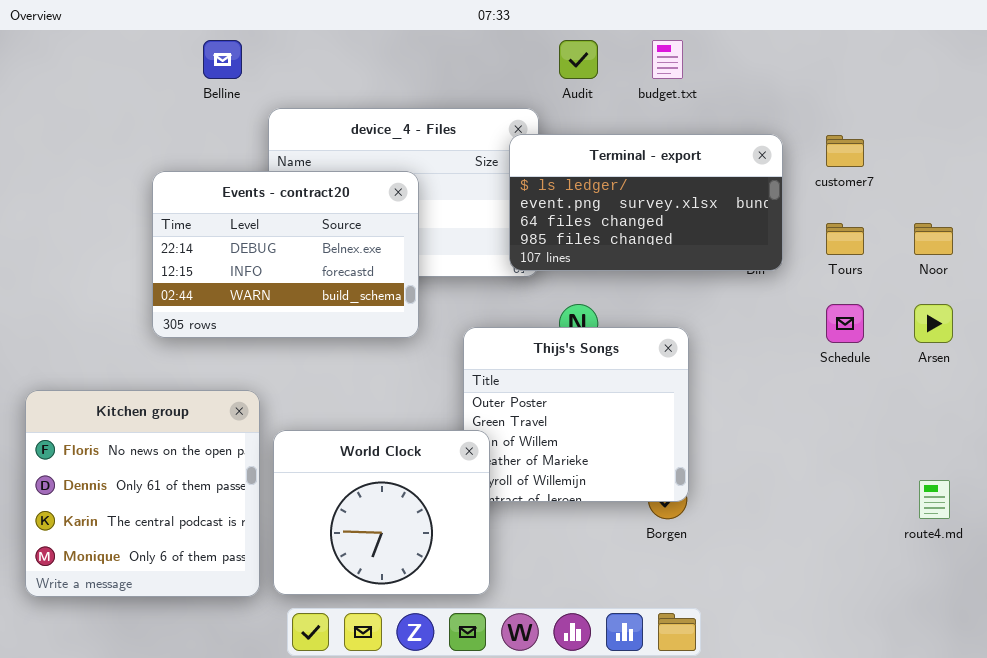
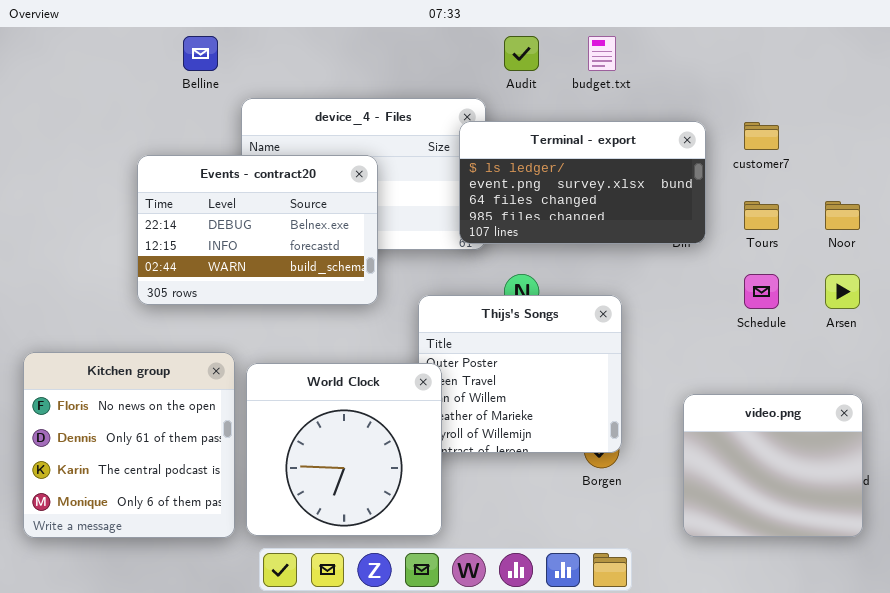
World Clock: [273,430,490,595] -> [246,363,442,536], resized
video.png: none -> [683,394,863,537], opened

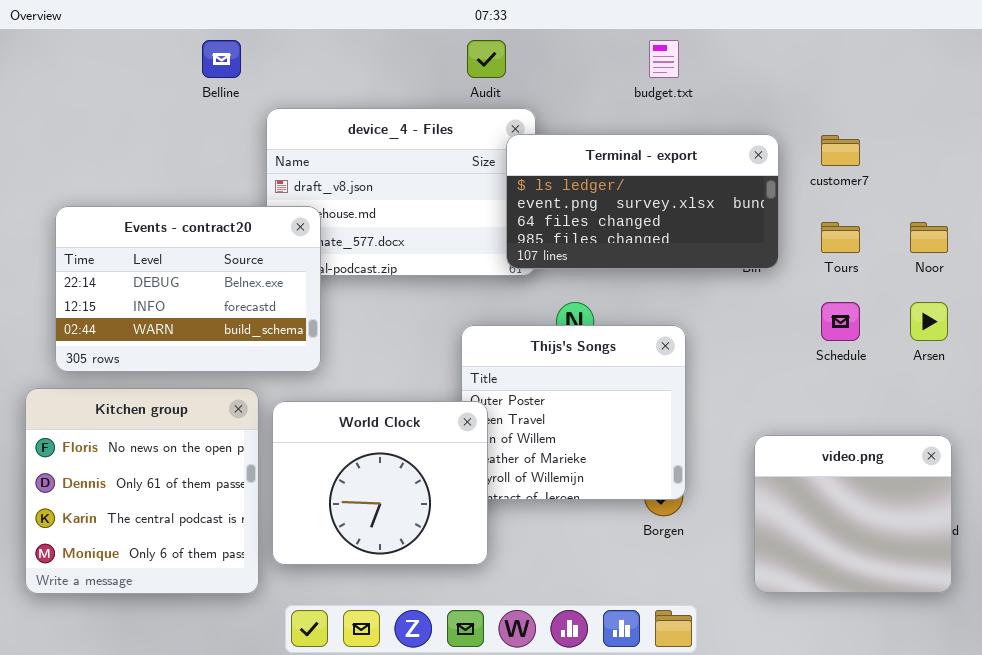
Audit: [504,36,539,71] -> [467,40,506,78], moved
Events - contract20: [137,155,378,305] -> [55,206,321,372], moved
World Clock: [246,363,442,536] -> [272,401,488,565], resized

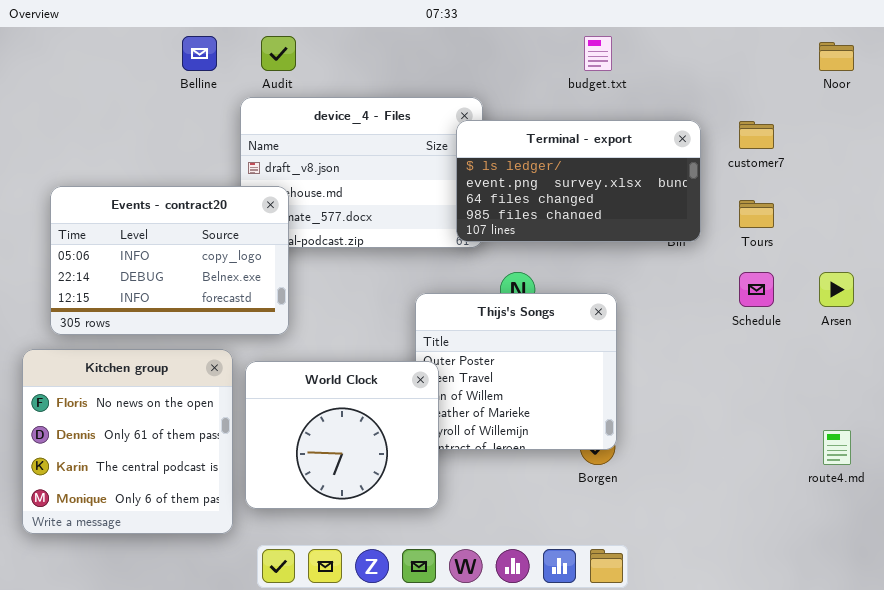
Audit: [467,40,506,78] -> [261,36,296,71], moved
Events - contract20: [55,206,321,372] -> [50,186,289,335], scrolled up 1 row
Noor: [910,222,948,253] -> [819,42,854,71], moved
video.png: [754,435,952,593] -> none, closed

